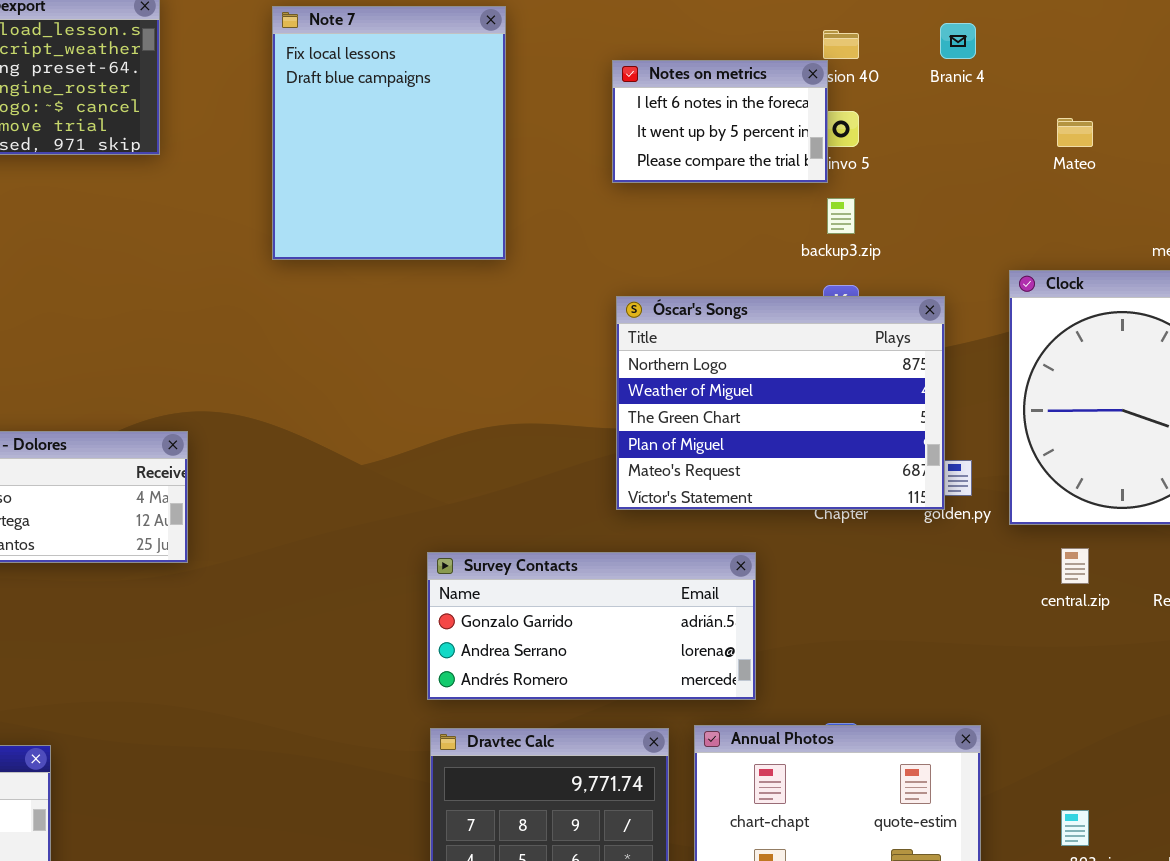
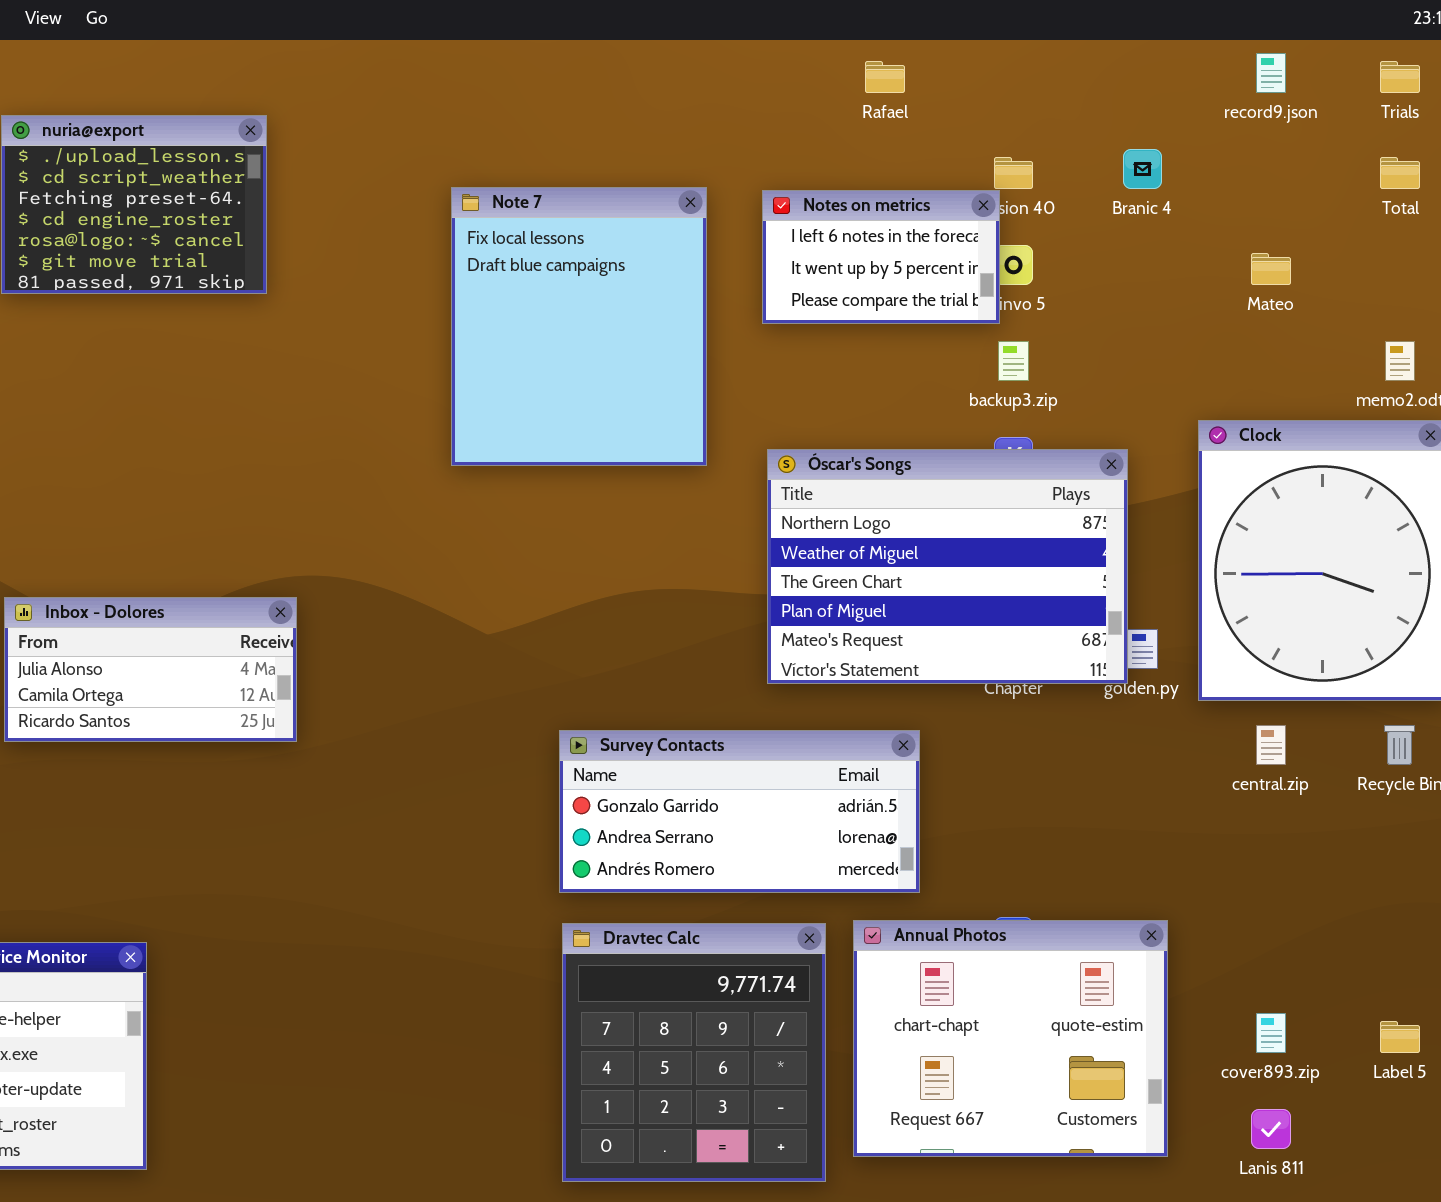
Note 7: [272,6,506,260] -> [451,187,707,466], moved

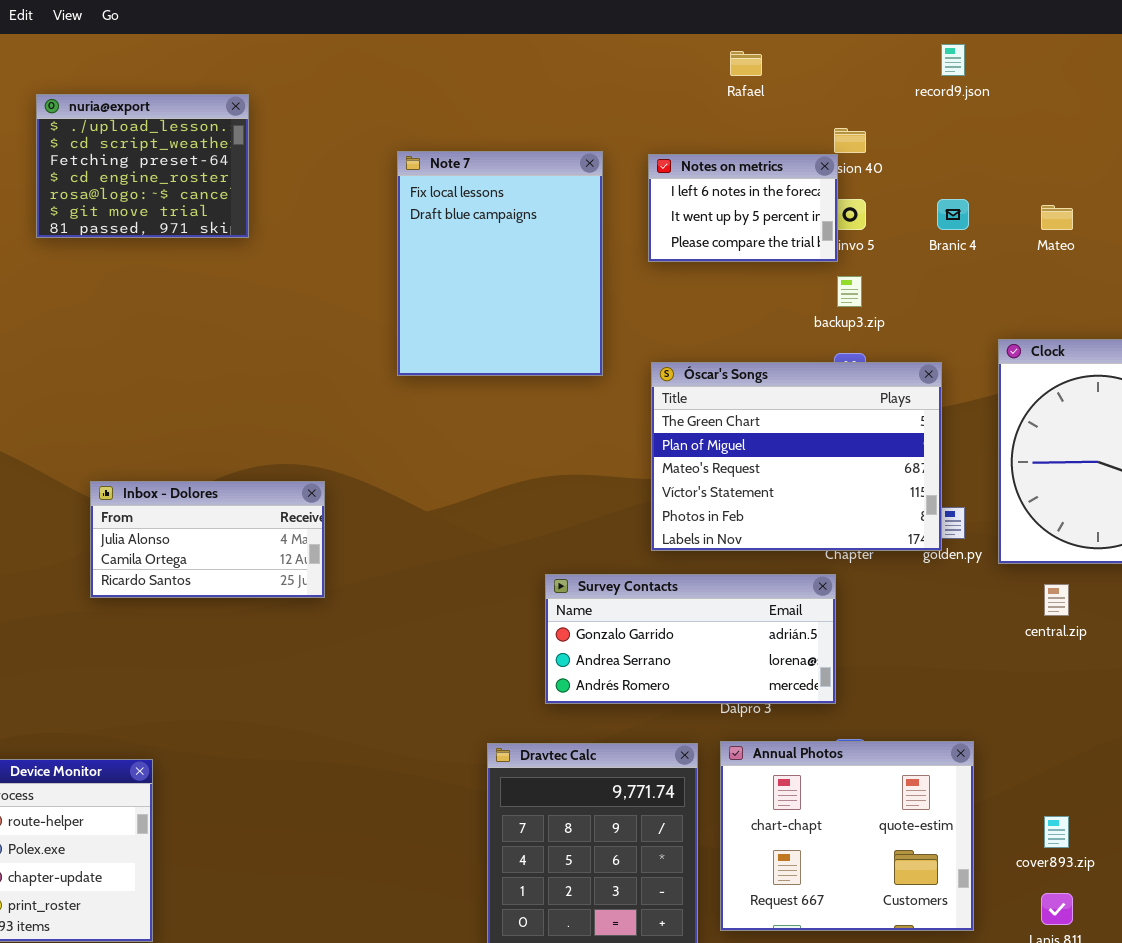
record9.json: [1256,53,1286,93] -> [941,44,965,76], moved
Branic 4: [1123,149,1162,189] -> [937,199,969,230], moved
Óscar's Songs: [767,449,1128,684] -> [651,362,942,551], scrolled down 2 rows
Inbox - Dolores: [4,597,297,742] -> [90,481,325,598], moved
Survey Contacts: [559,730,920,893] -> [545,574,836,704], moved

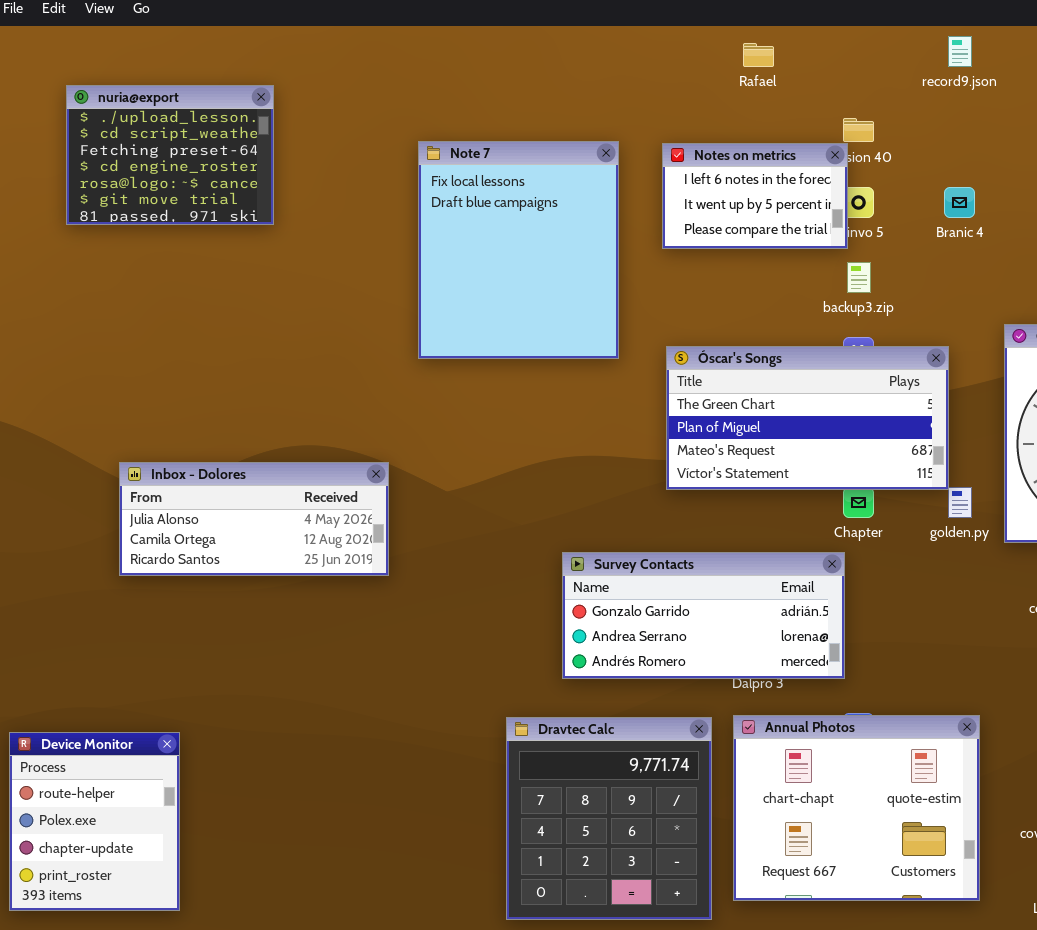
Óscar's Songs: [651,362,942,551] -> [666,346,949,490], resized
Inbox - Dolores: [90,481,325,598] -> [119,462,389,576], resized

